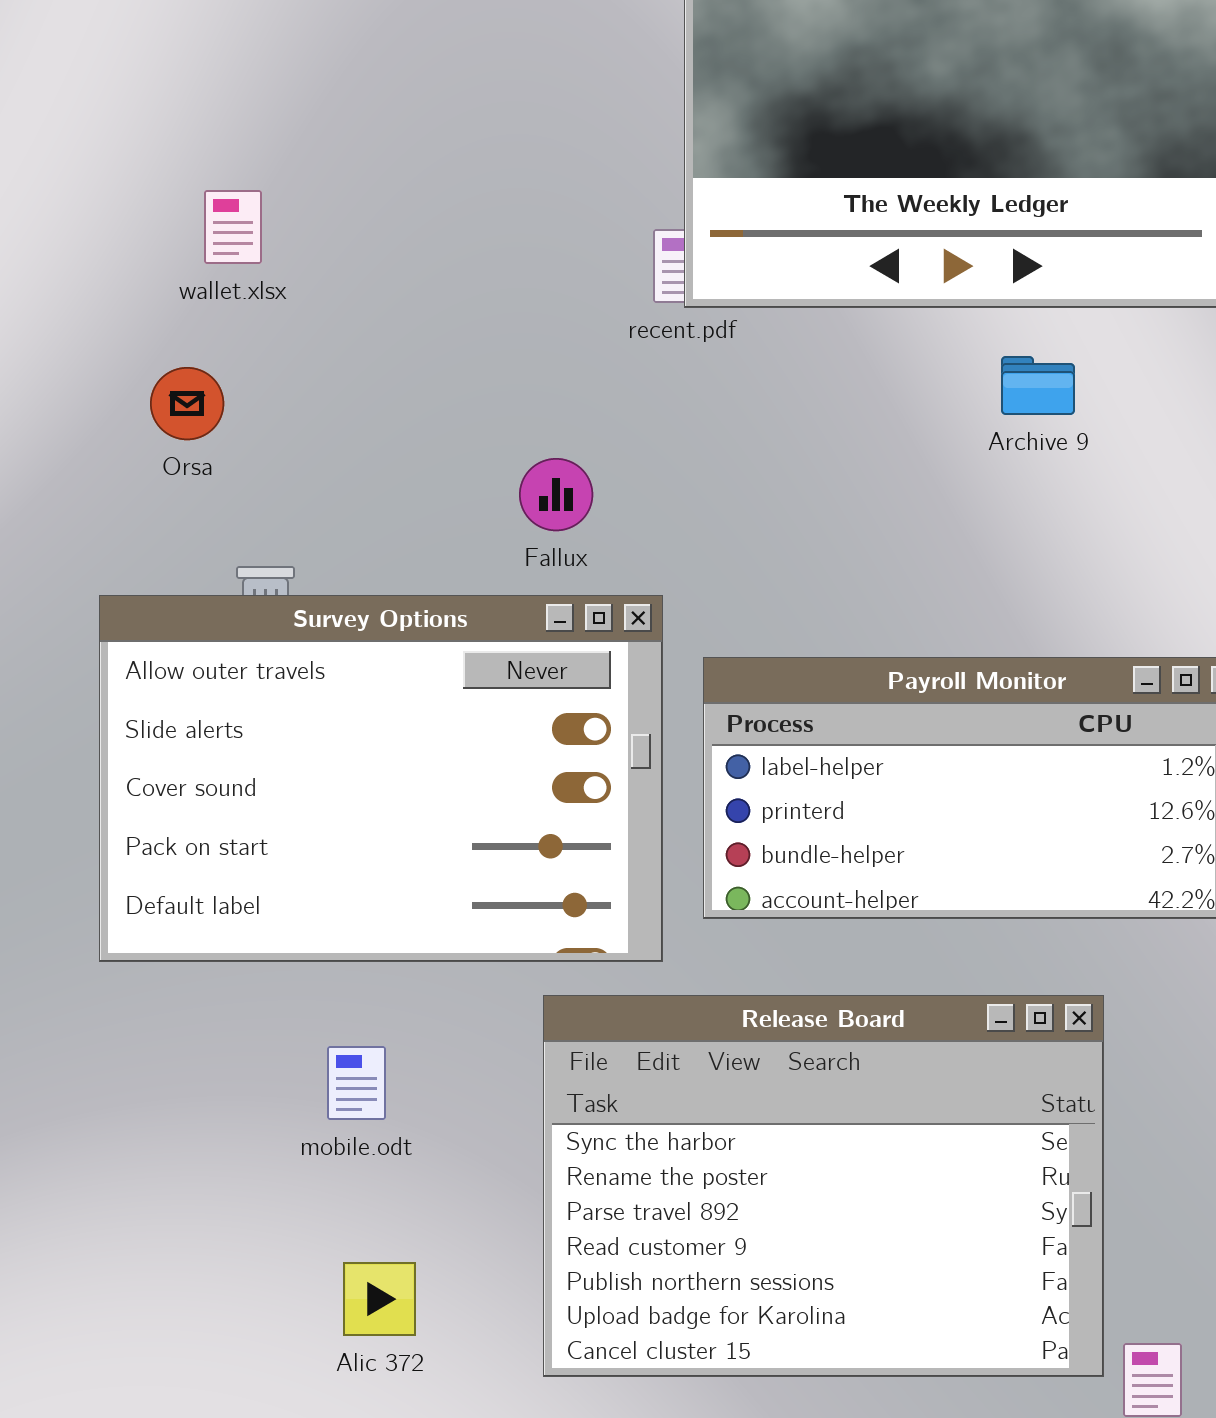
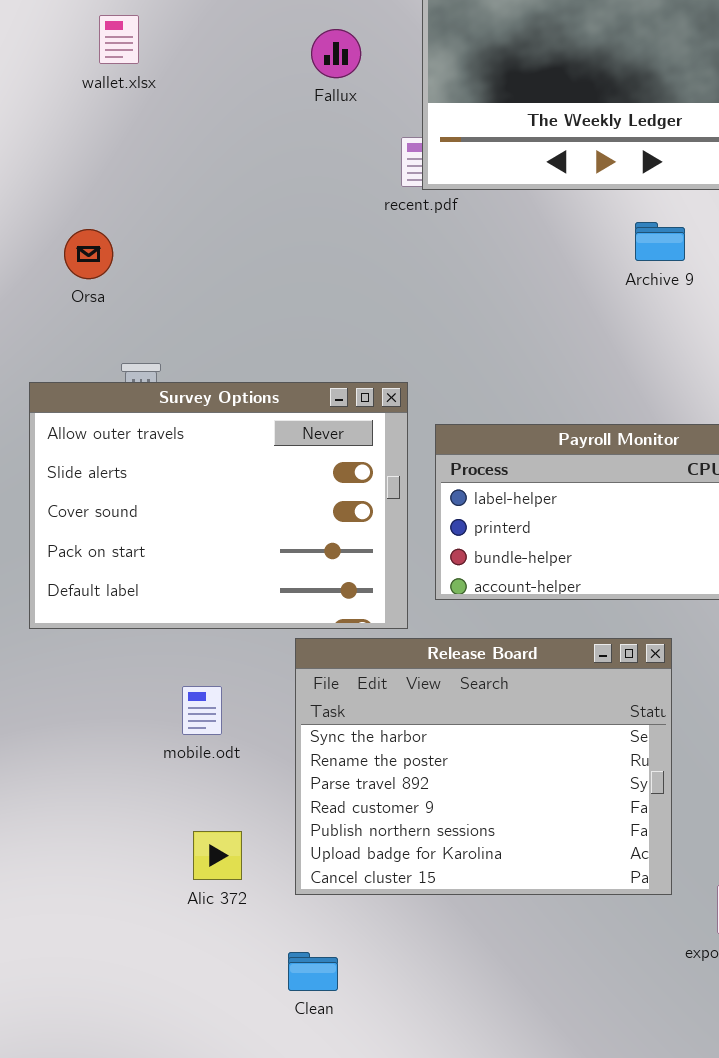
wallet.xlsx: [204,190,262,264] -> [99,15,139,64], moved
Fallux: [519,458,593,531] -> [311,29,361,78], moved
Release Board: [543,995,1104,1377] -> [295,638,672,895], moved

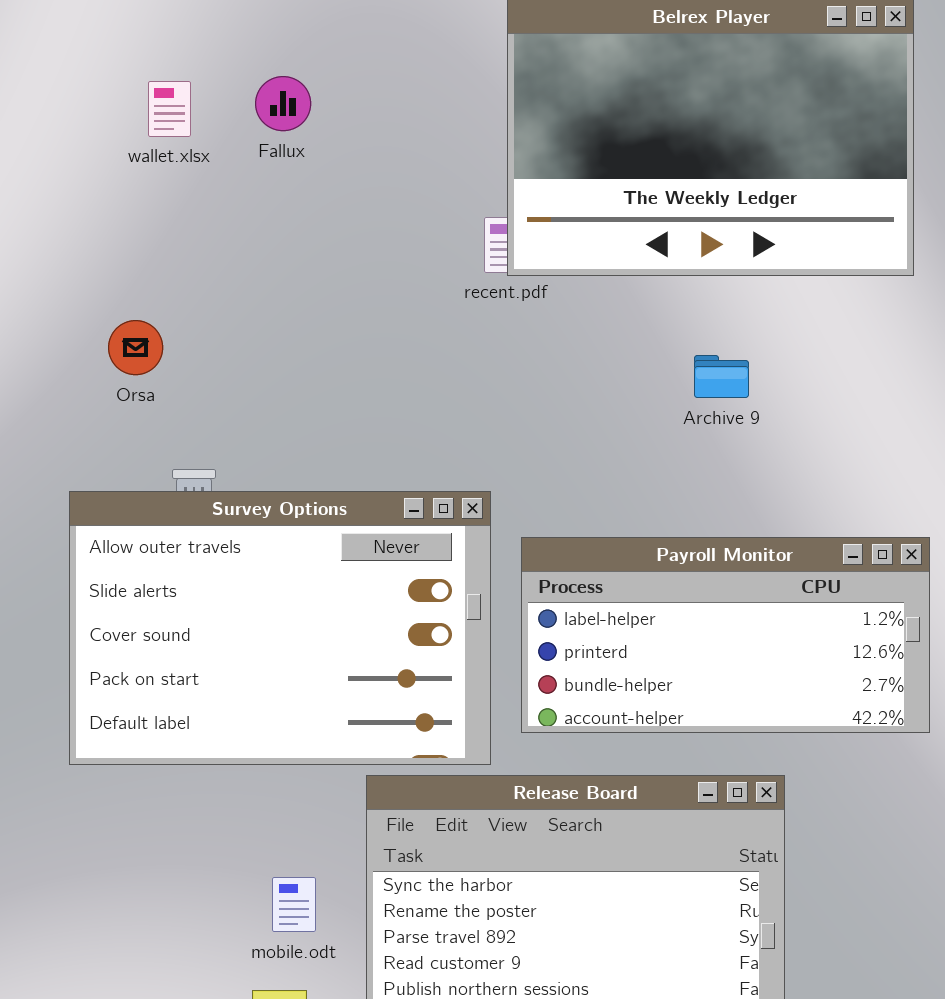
Fallux: [311,29,361,78] -> [255,76,311,131], moved
Archive 9: [635,222,685,261] -> [694,355,749,398], moved
mobile.odt: [182,686,222,735] -> [272,877,316,932], moved

